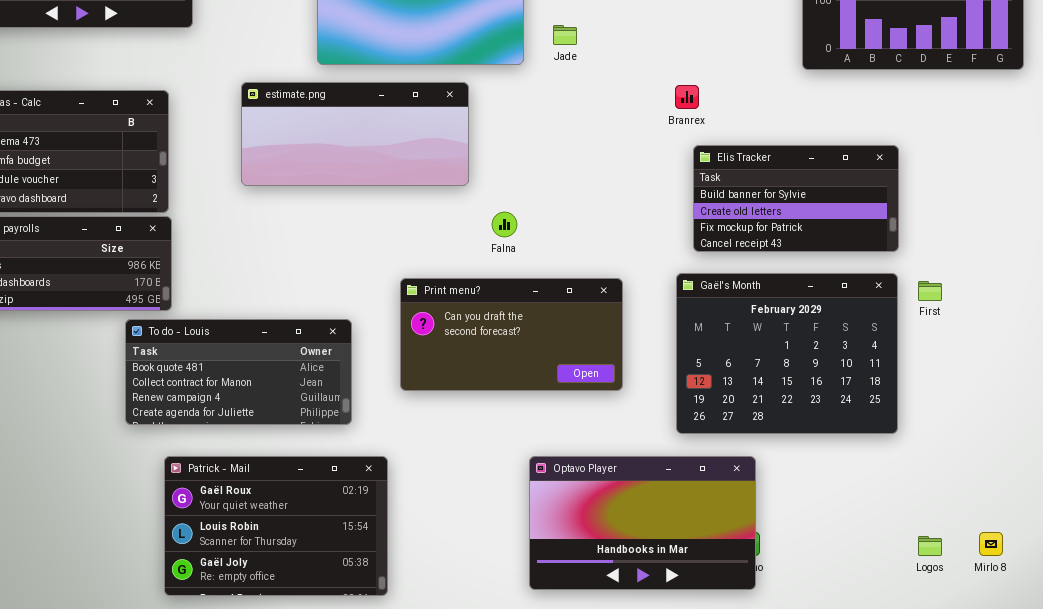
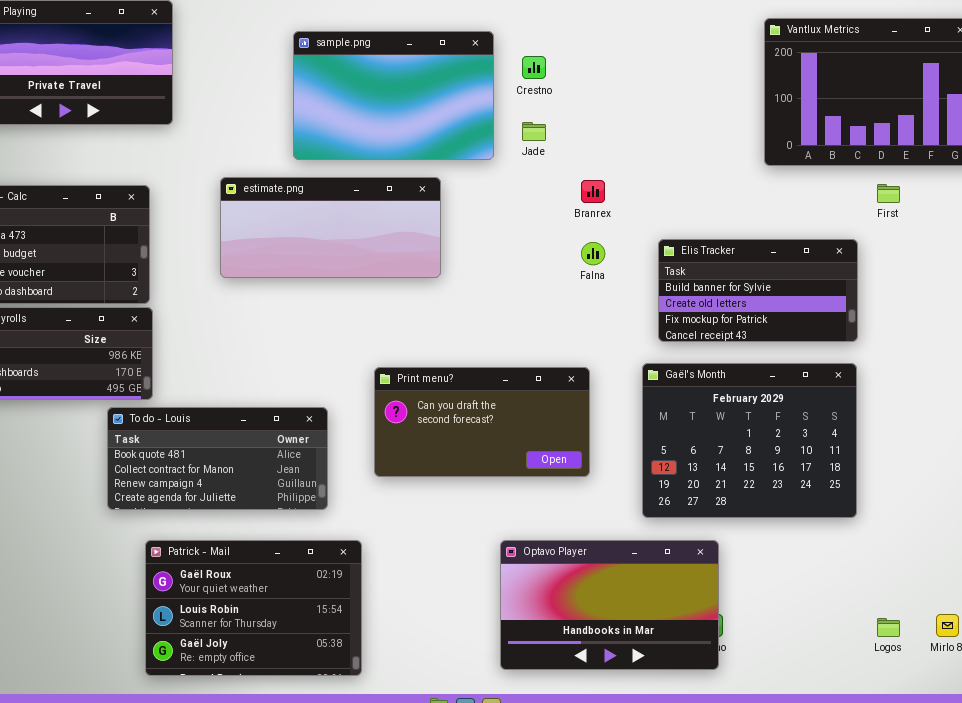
Branrex: [675,85,699,109] -> [581,180,605,203], moved
Falna: [492,212,517,237] -> [581,242,605,265], moved
First: [918,281,942,301] -> [877,184,900,203], moved

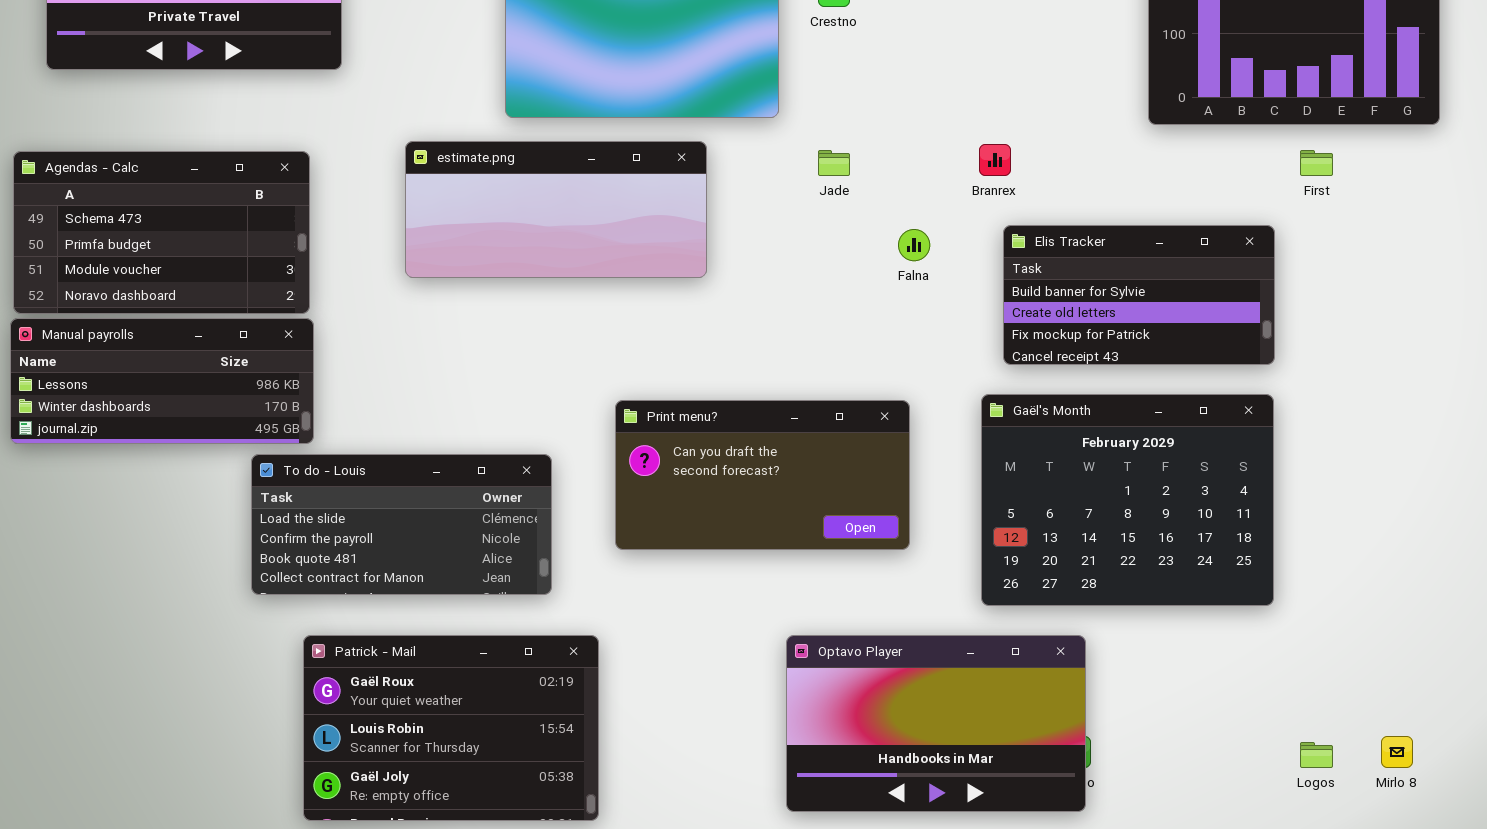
Jade: [522,122,546,141] -> [818,150,850,176], moved
Branrex: [581,180,605,203] -> [979,144,1011,176], moved
To do - Louis: [107,407,328,510] -> [251,454,552,595], scrolled up 2 rows

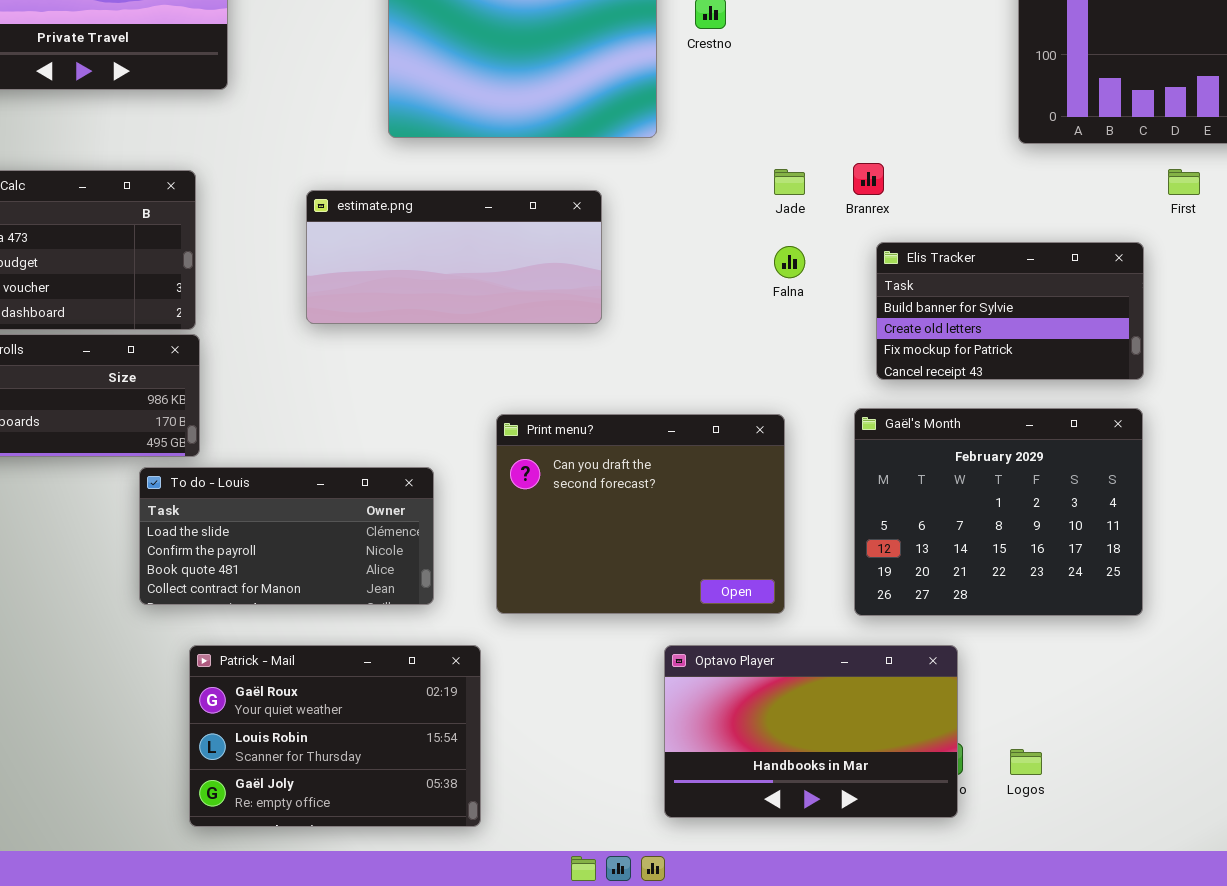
estimate.png: [405,141,707,278] -> [306,190,602,324], moved
Jade: [818,150,850,176] -> [774,169,805,195], moved
Print menu?: [615,400,910,550] -> [496,414,785,614], resized
Logos: [1300,742,1333,768] -> [1010,749,1042,775], moved

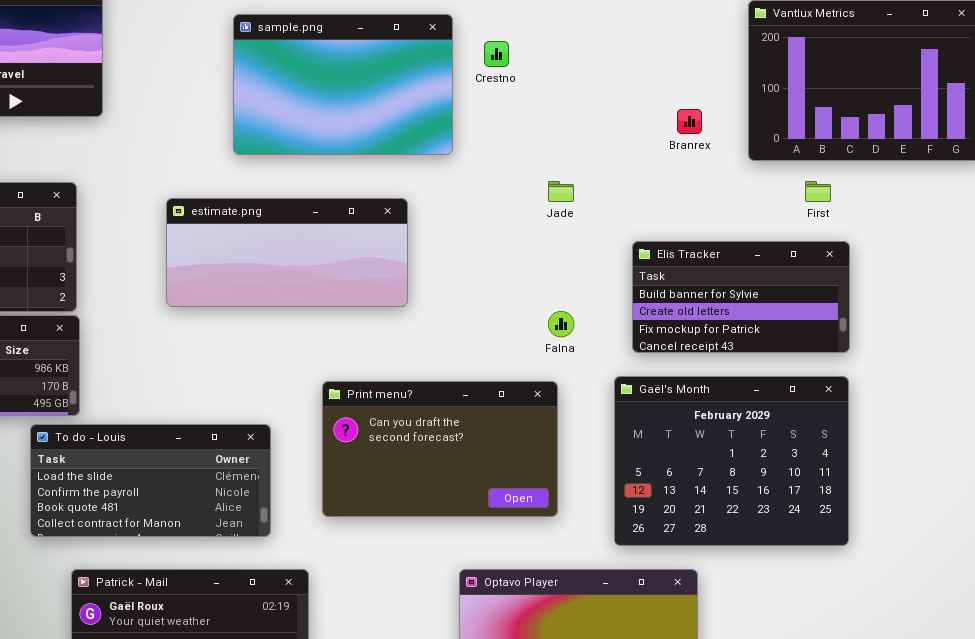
Branrex: [853,163,884,195] -> [677,109,702,134], moved
First: [1168,169,1200,195] -> [805,181,831,202], moved
Falna: [774,246,805,278] -> [548,311,574,337], moved
Print menu?: [496,414,785,614] -> [322,381,558,517], resized

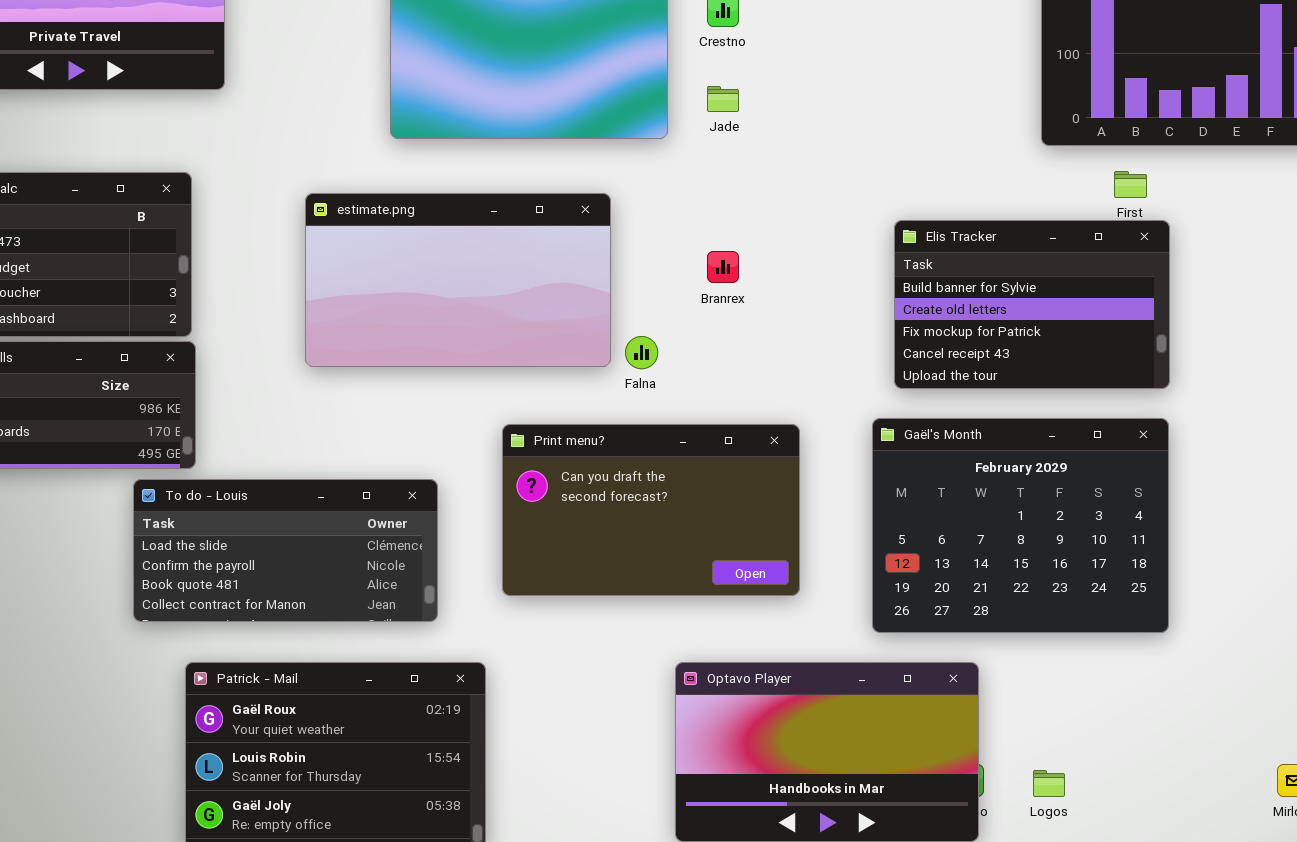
Branrex: [677,109,702,134] -> [707,251,739,283], moved
Jade: [548,181,574,202] -> [707,86,739,112], moved
estimate.png: [166,198,408,307] -> [305,193,611,367], resized
Elis Tracker: [632,241,850,353] -> [894,220,1170,389], resized
Falna: [548,311,574,337] -> [625,336,658,369], moved

